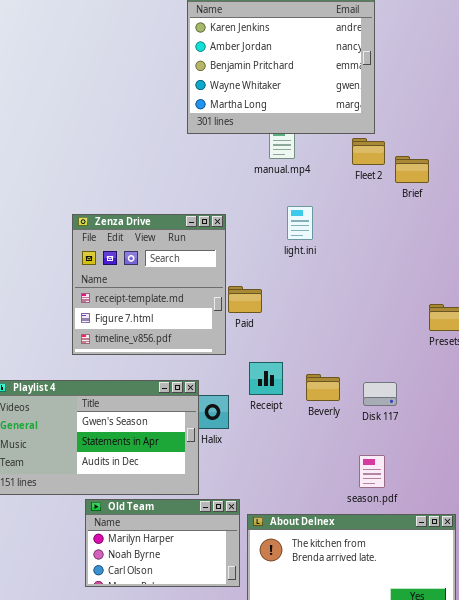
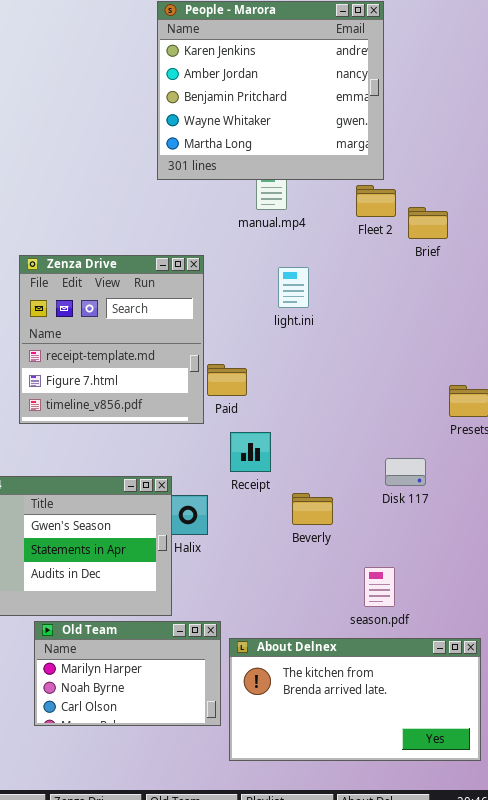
Zenza Drive: [72,214,226,355] -> [19,255,204,424], moved
Receipt: [249,362,283,395] -> [230,432,271,472], moved
Beverly: [306,374,340,401] -> [292,493,333,525], moved
Disk 117: [363,382,397,406] -> [385,458,426,486], moved

